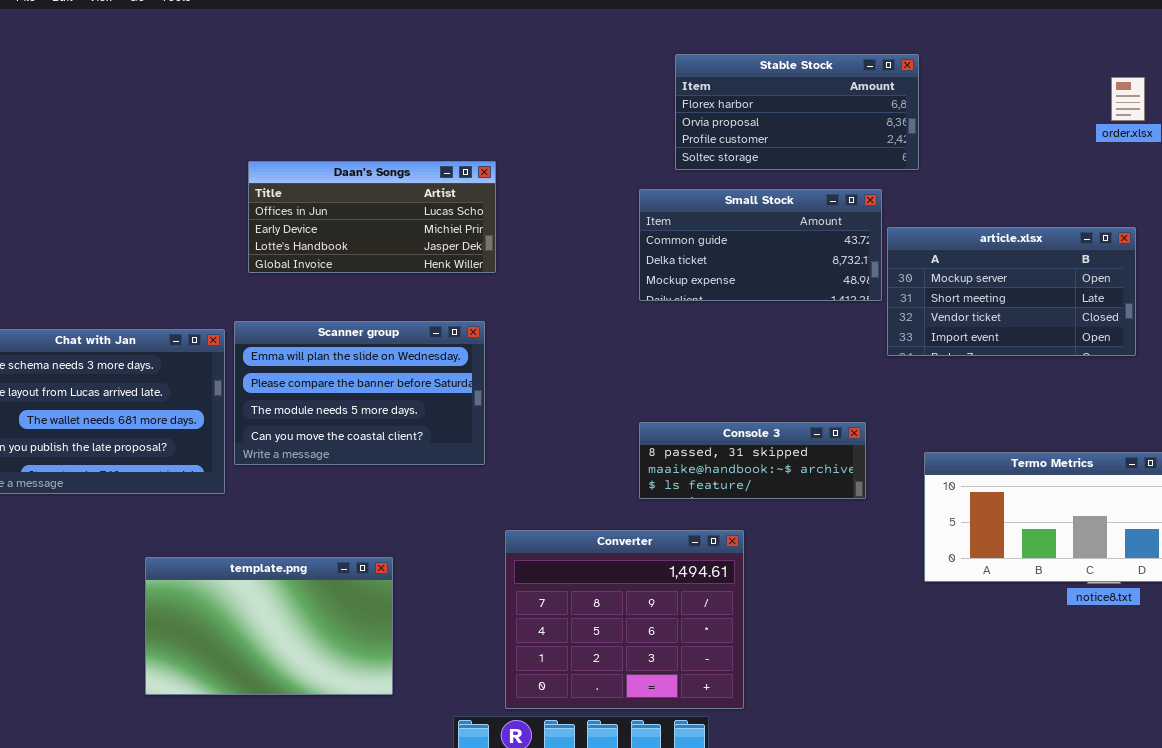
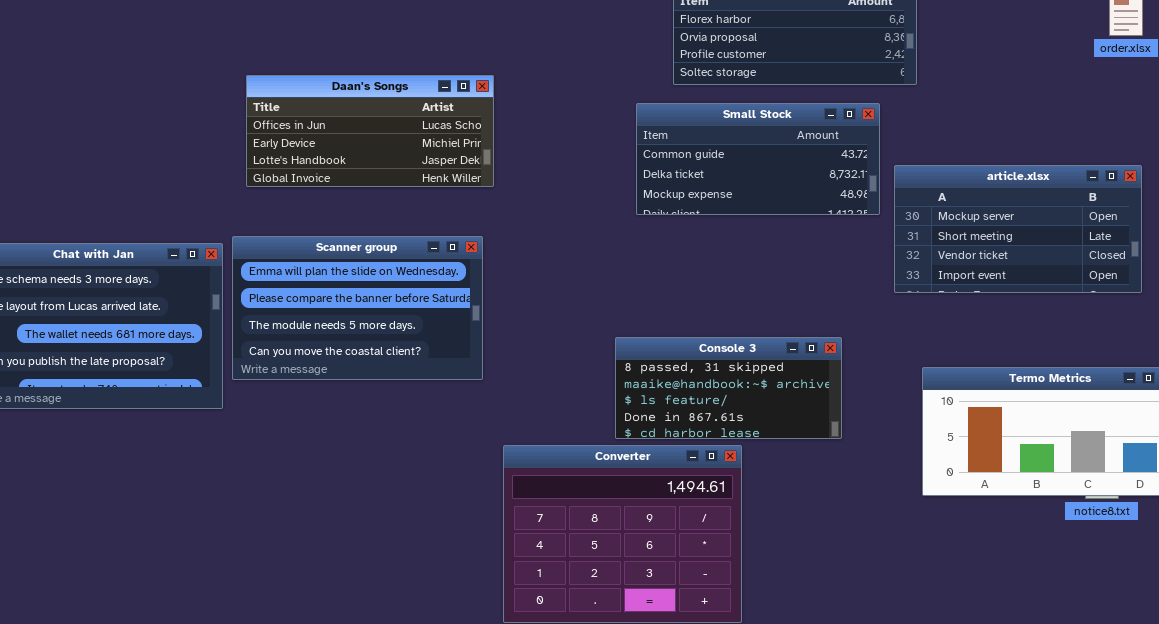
article.xlsx: [887,227,1136,356] -> [894,165,1142,293], moved
Console 3: [639,422,866,499] -> [615,337,842,439], moved, resized
template.png: [145,557,393,695] -> none, closed

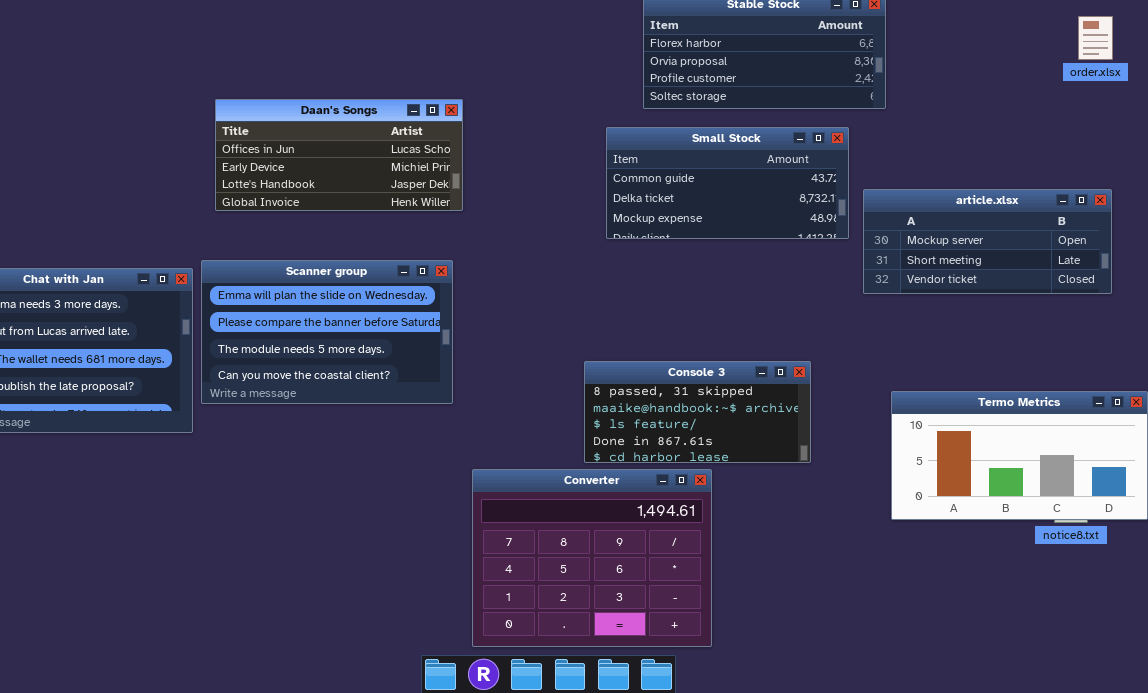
article.xlsx: [894,165,1142,293] -> [863,189,1112,294], resized

